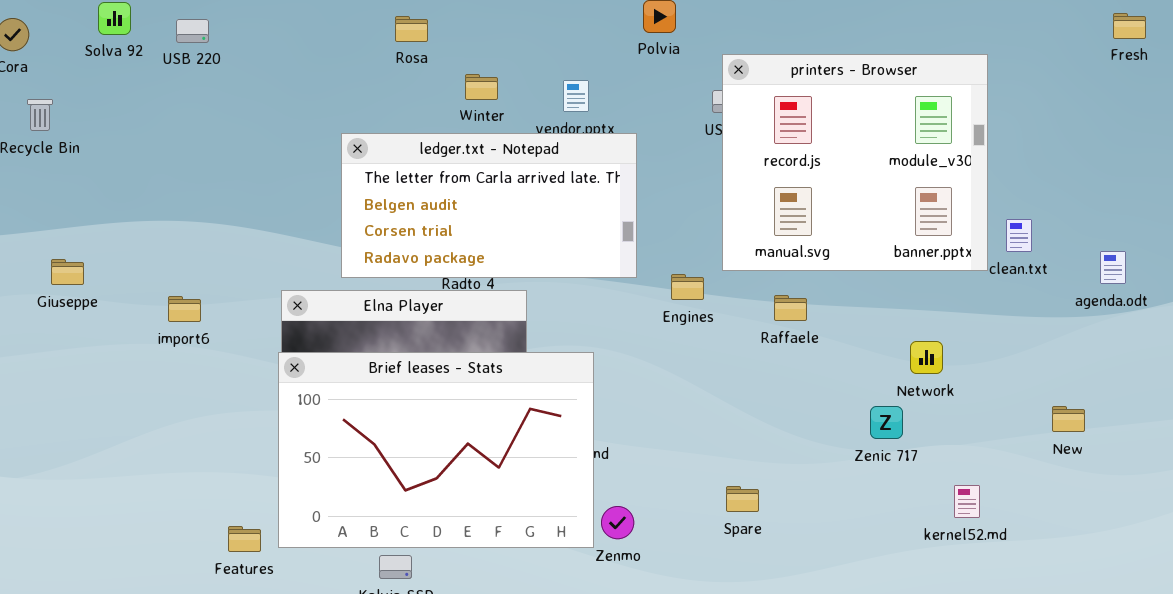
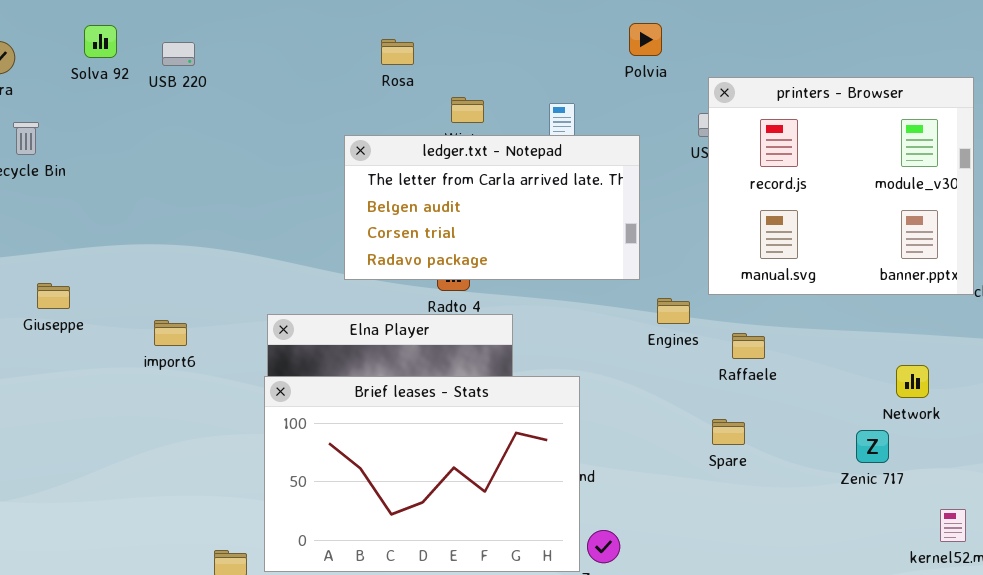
ledger.txt - Notepad: [341,133,637,278] -> [344,135,640,280], moved
Raffaele: [774,295,807,321] -> [732,333,765,359], moved
Spare: [726,486,759,512] -> [712,419,745,445], moved

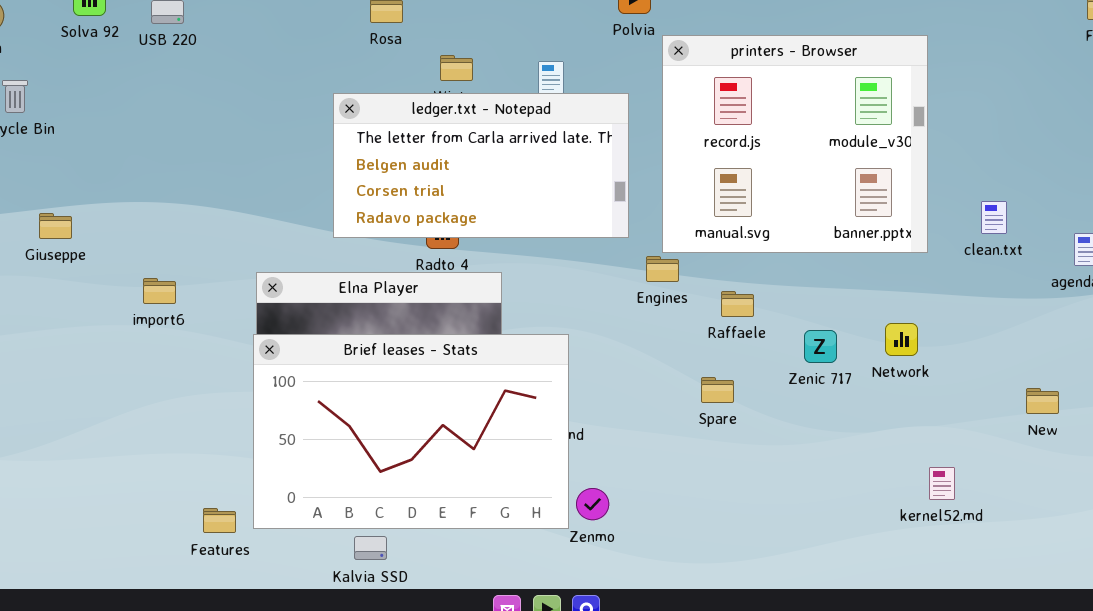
printers - Browser: [708,77,974,295] -> [662,35,928,253], moved
Giuseppe: [37,283,70,309] -> [39,213,72,239], moved
Zenic 717: [856,430,889,463] -> [804,330,837,363], moved

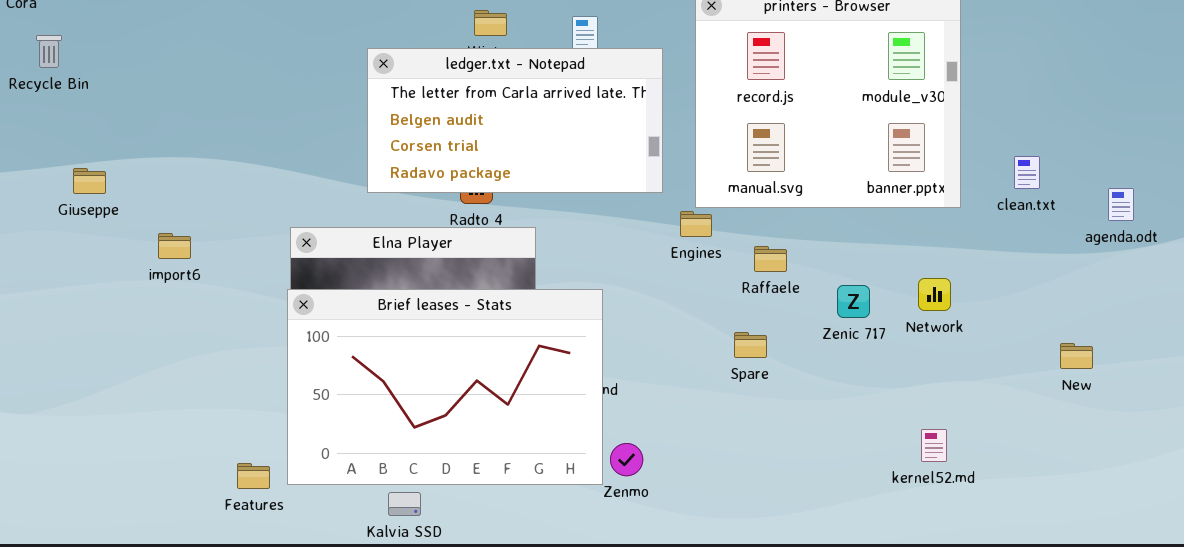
import6: [143,278,176,304] -> [158,233,191,259], moved
kernel52.md: [929,467,955,500] -> [921,429,947,462], moved

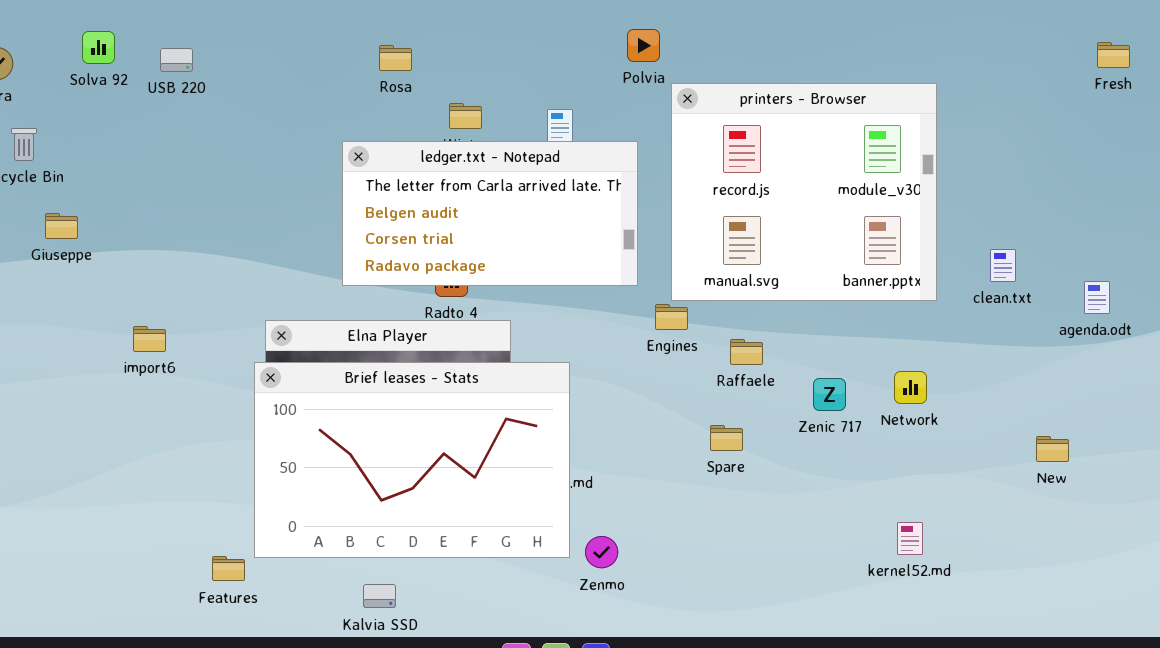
Giuseppe: [73,168,106,194] -> [45,213,78,239], moved
Brief leases - Stats: [287,289,603,485] -> [254,362,570,558], moved

